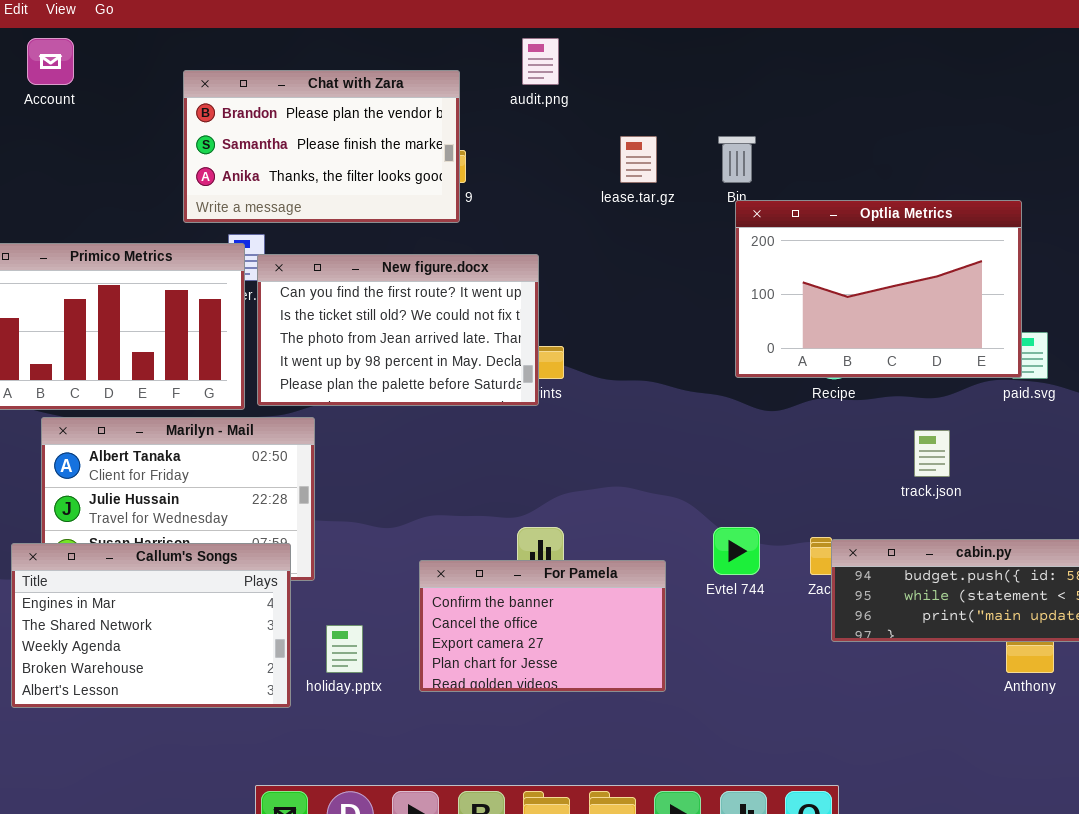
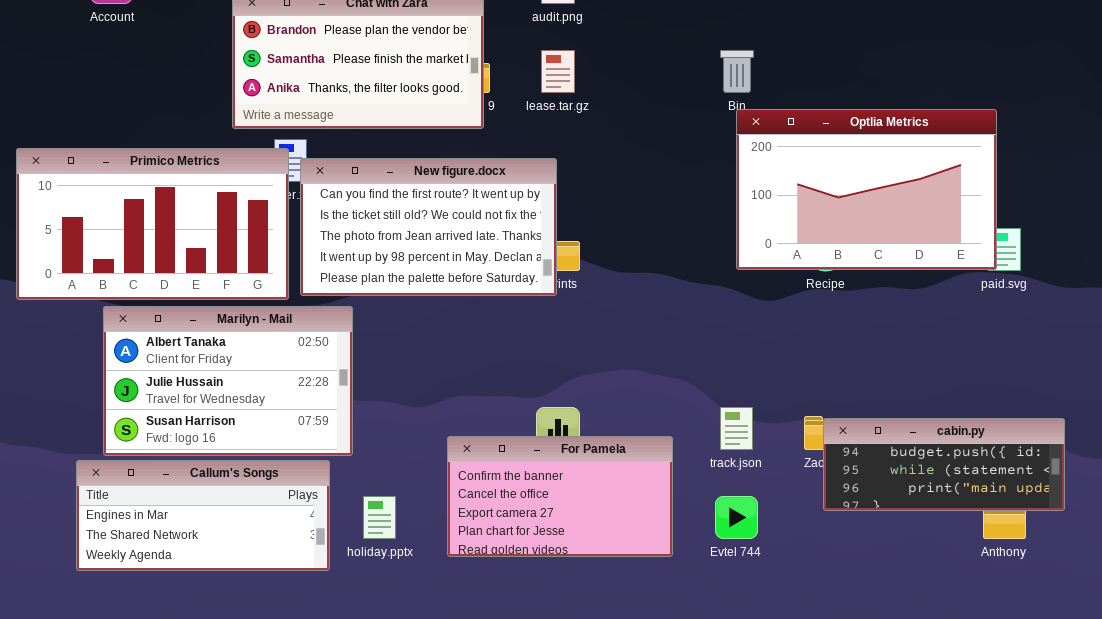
lease.tar.gz: [620,136,657,183] -> [541,50,575,93], moved
track.json: [914,430,950,477] -> [720,407,753,450], moved
Evtel 744: [713,527,760,575] -> [715,496,758,539], moved
Callum's Songs: [11,543,291,708] -> [76,460,330,571], resized

